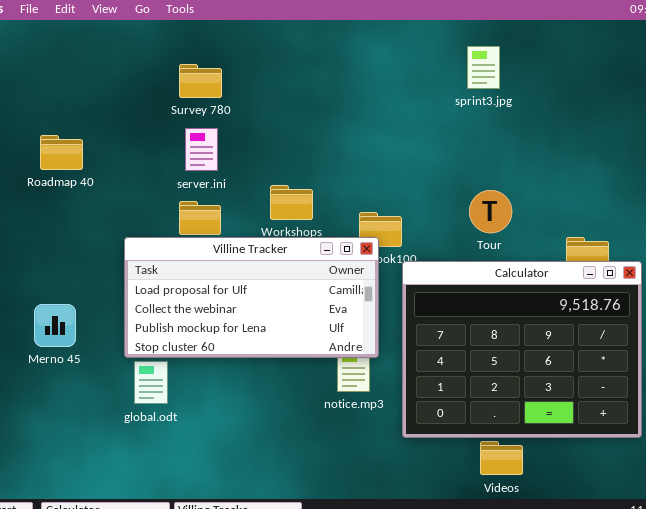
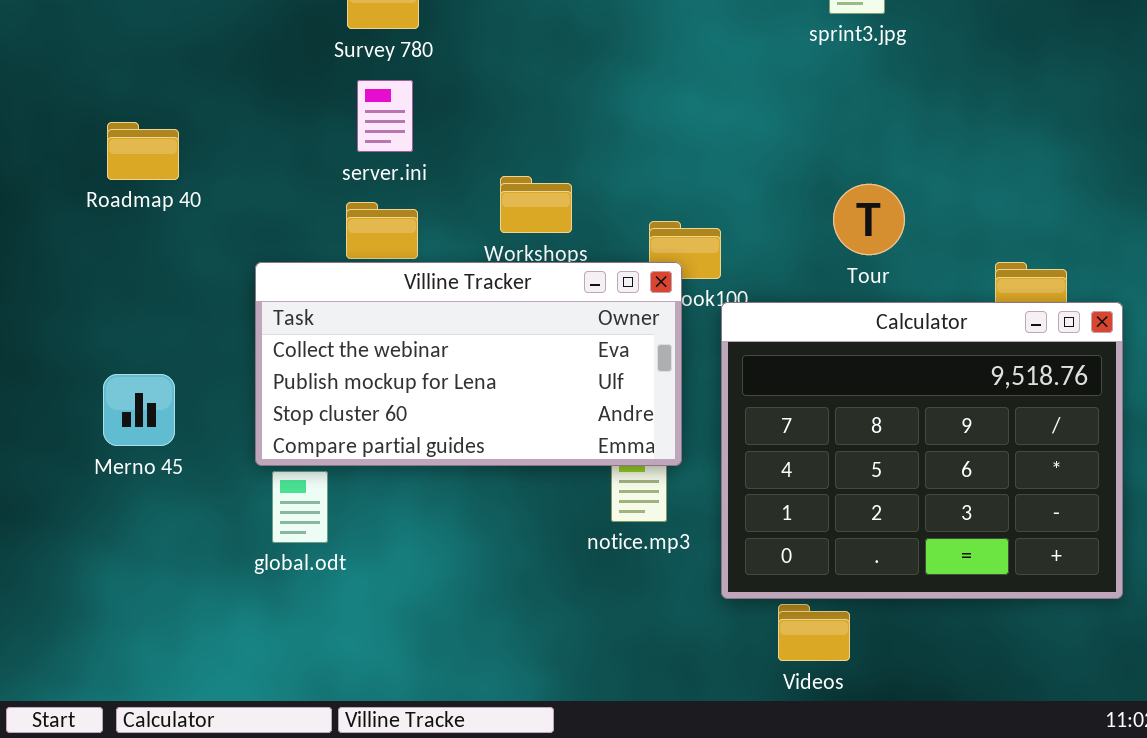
Roadmap 40: [40,135,83,170] -> [107,122,179,180], moved
Villine Tracker: [124,237,379,358] -> [255,262,682,466], scrolled down 1 row
Videos: [480,441,523,475] -> [778,604,850,661], moved

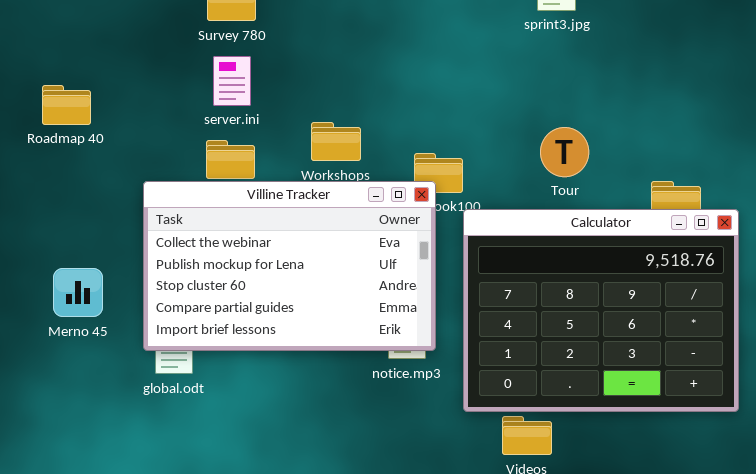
Villine Tracker: [255,262,682,466] -> [143,181,436,351], resized
Merno 45: [103,374,175,446] -> [53,268,103,317], moved

